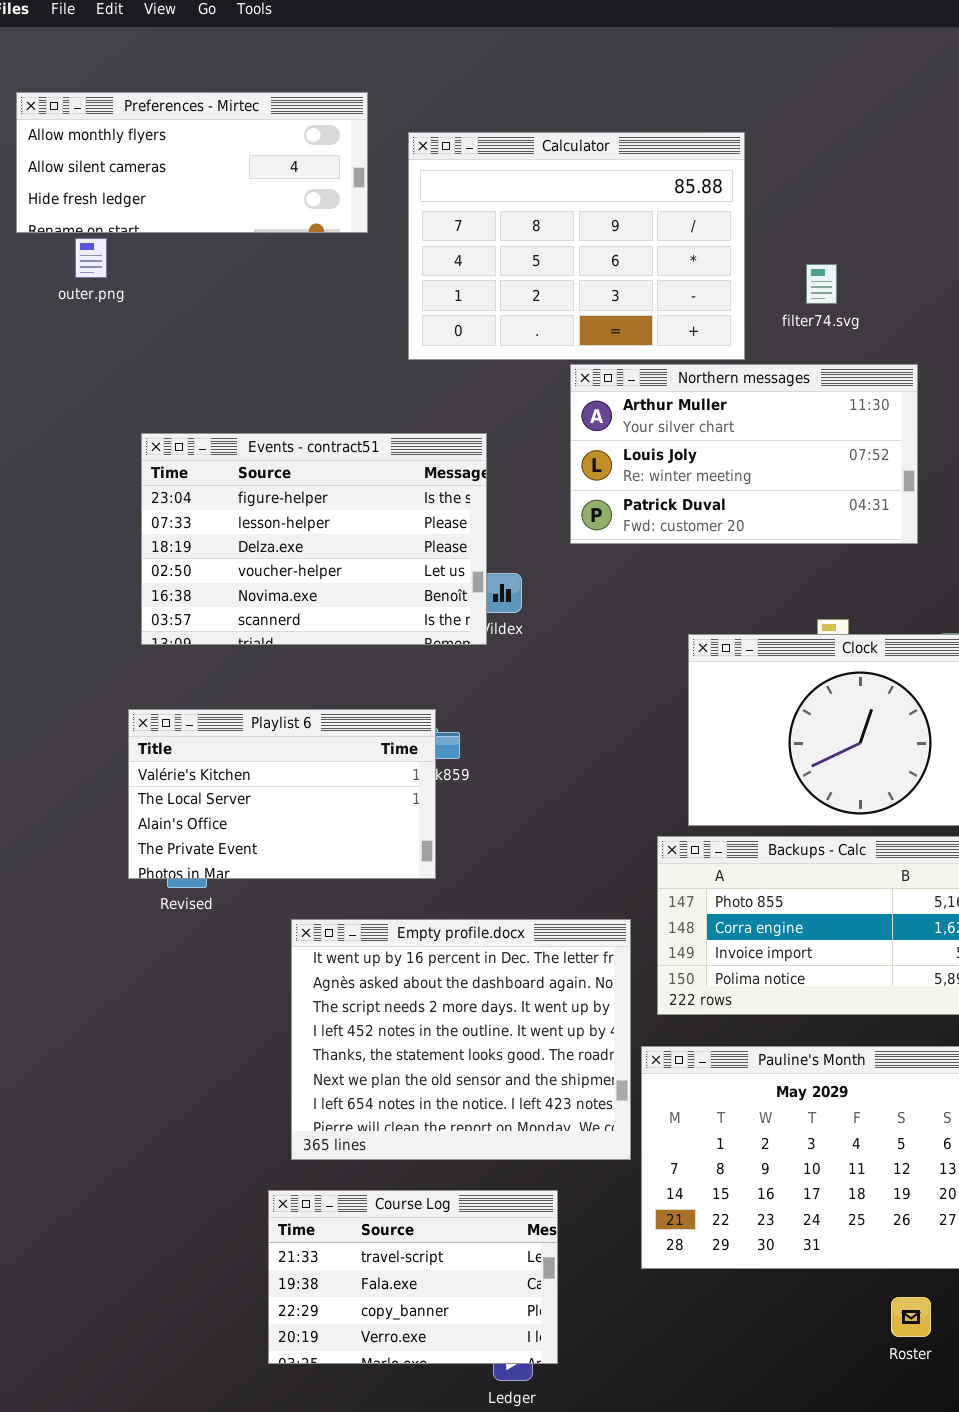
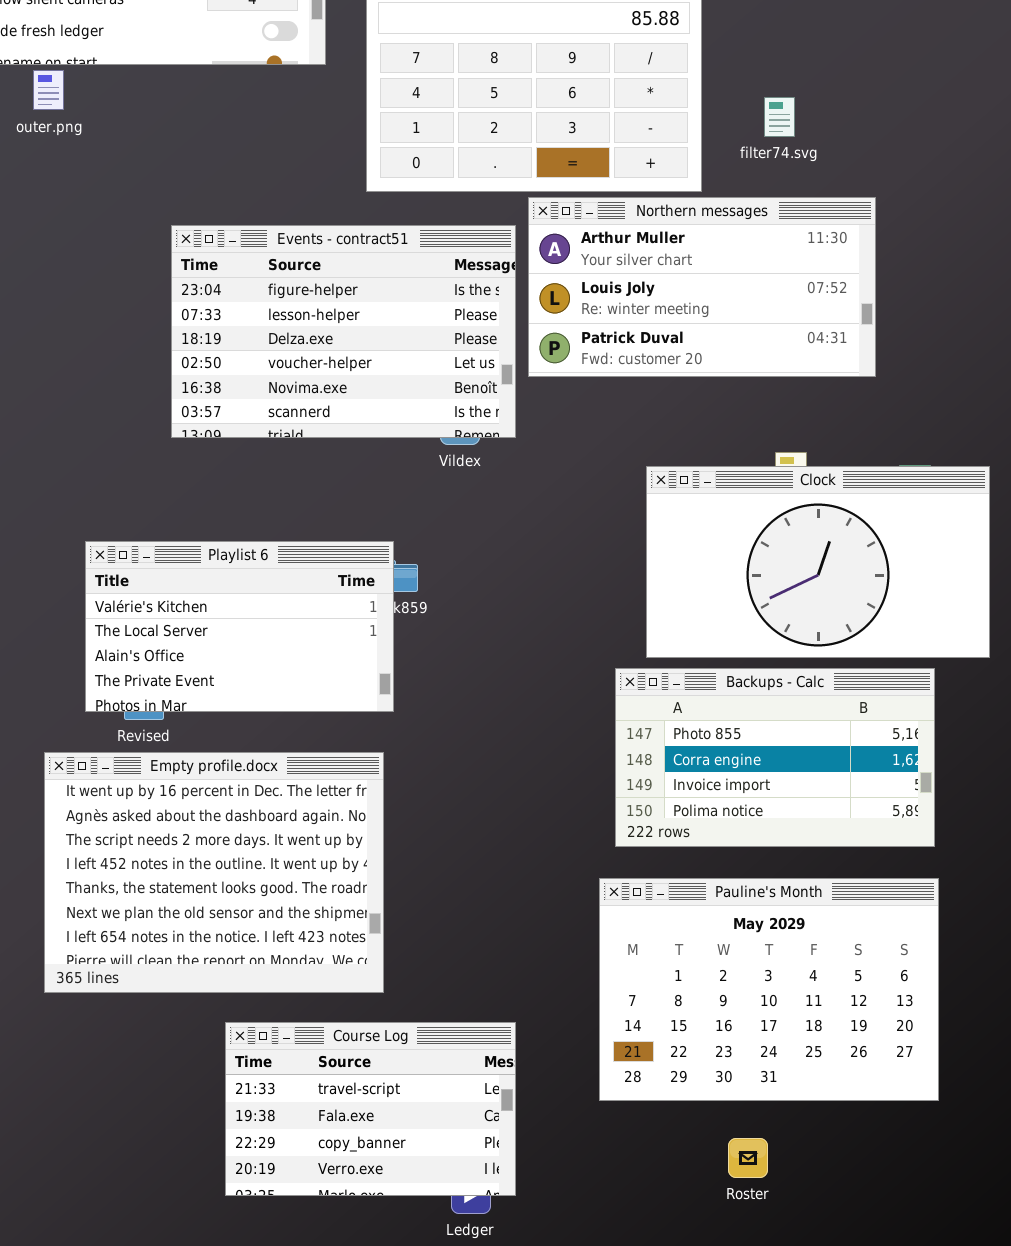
Events - contract51: [141,433,487,645] -> [171,225,516,438], moved
Empty profile.docx: [291,919,631,1160] -> [44,752,384,993], moved
Roster: [891,1297,931,1337] -> [728,1138,768,1178], moved

